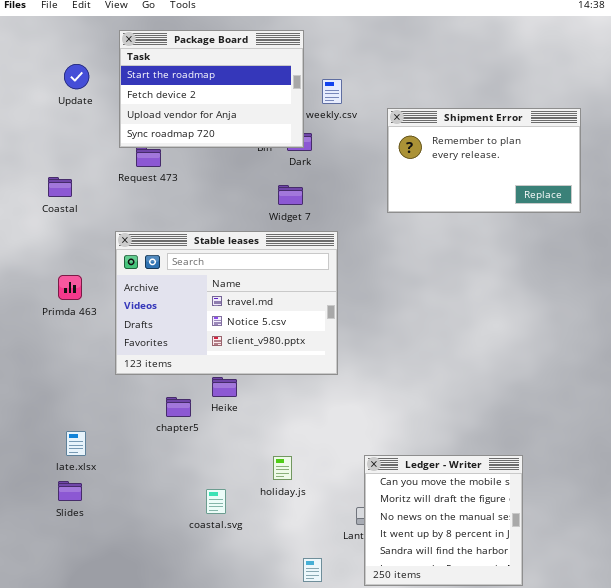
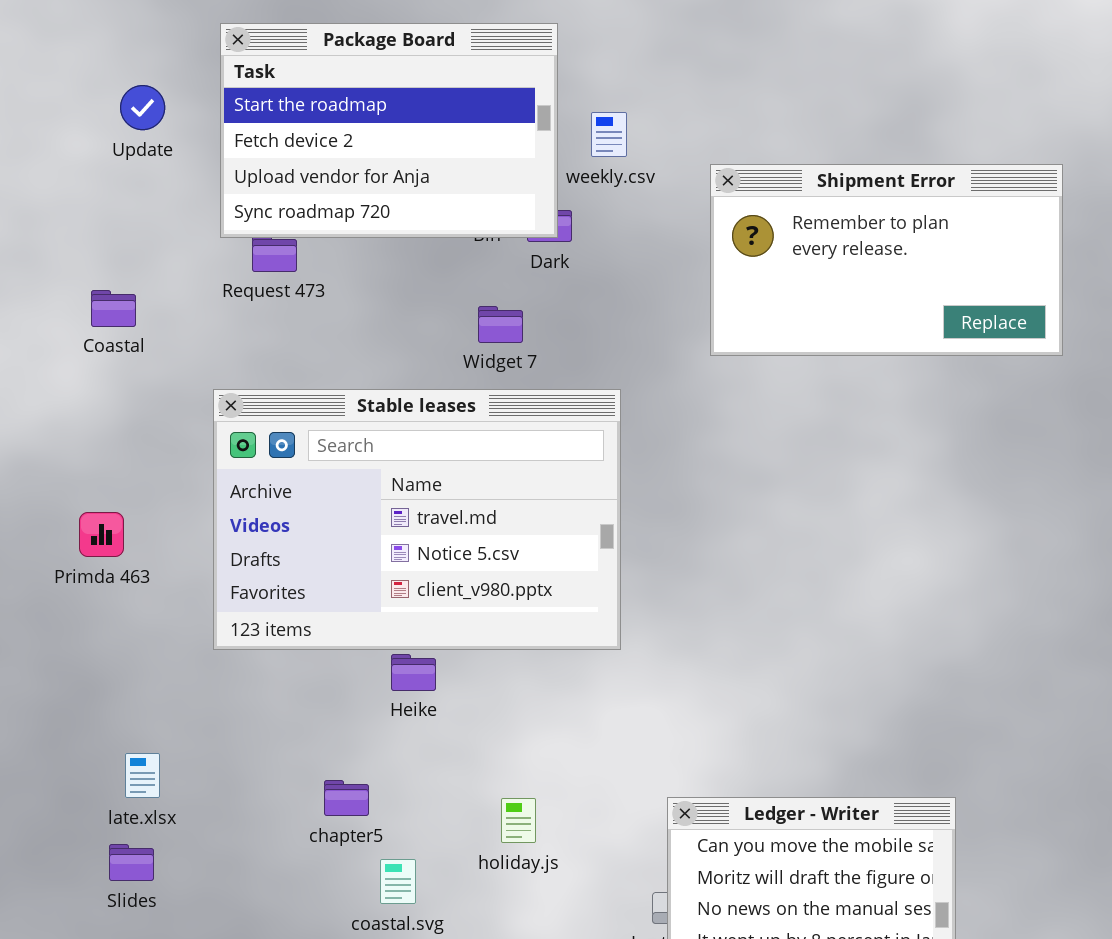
Widget 7: [278,185,303,205] -> [478,306,523,343], moved
Primda 463: [58,275,82,300] -> [79,512,124,557], moved
chapter5: [166,397,191,417] -> [324,780,369,816], moved

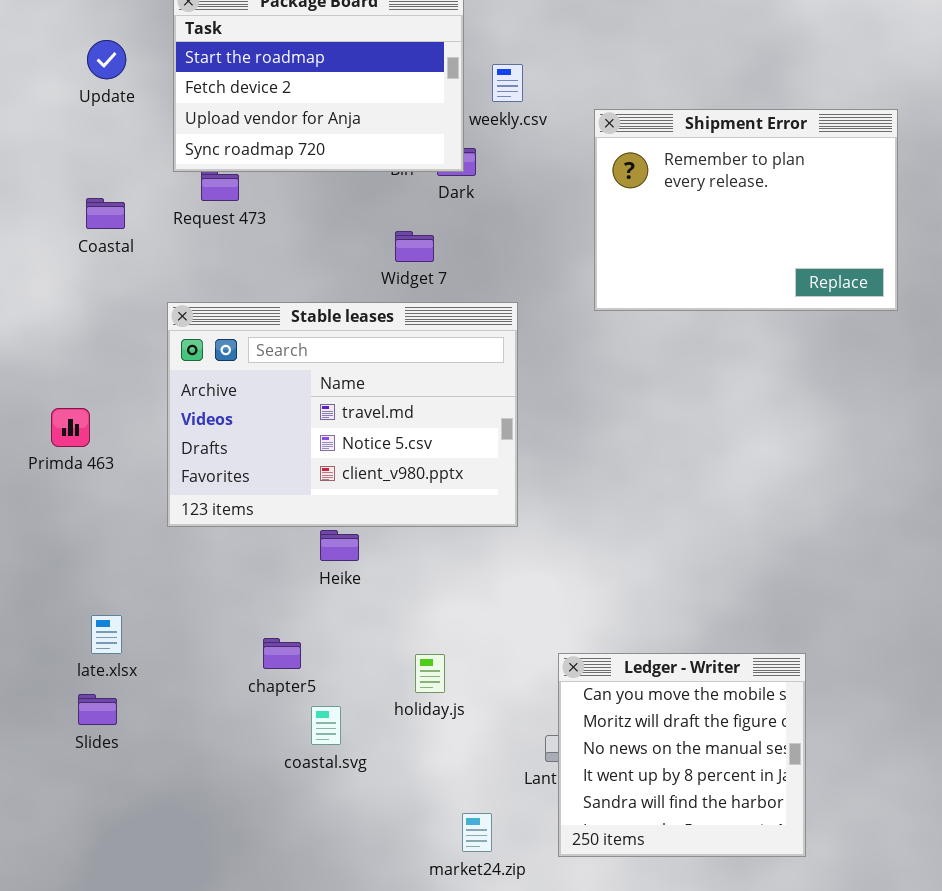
Shipment Error: [710,164,1063,356] -> [594,109,898,311], resized
Coastal: [91,290,136,327] -> [86,198,125,229], moved

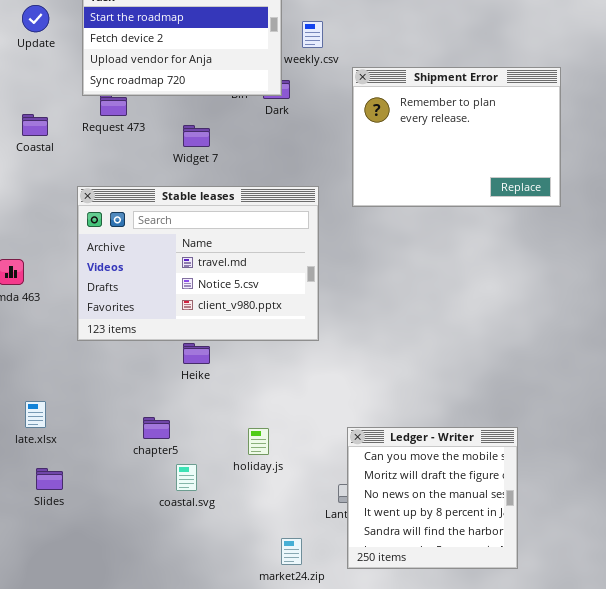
Shipment Error: [594,109,898,311] -> [352,67,561,207], moved
Widget 7: [395,231,434,262] -> [183,125,210,147], moved
Slides: [78,694,117,725] -> [36,468,63,490], moved

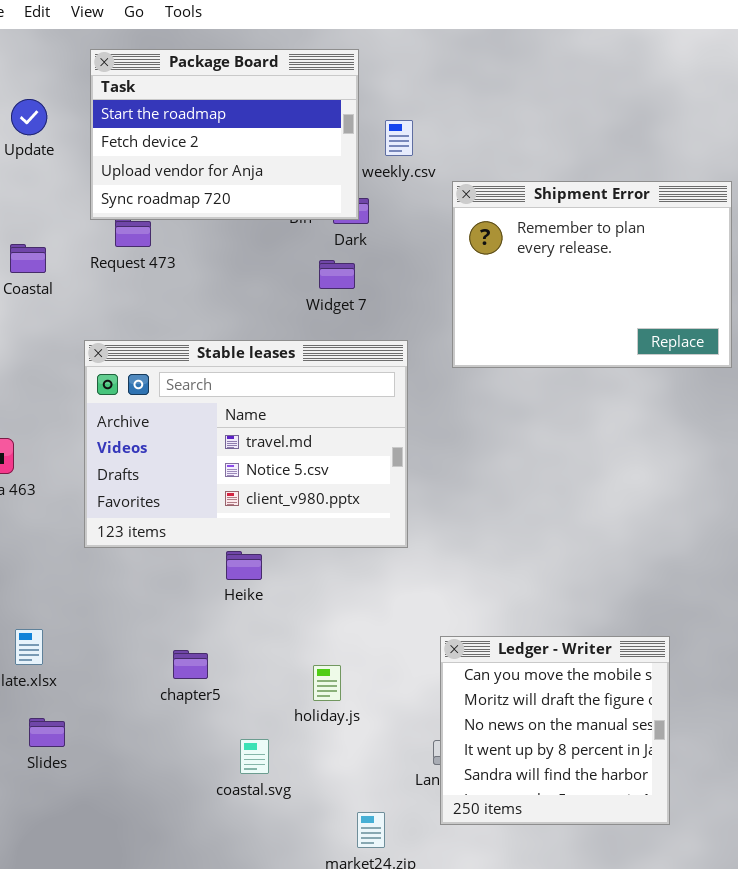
Widget 7: [183,125,210,147] -> [319,260,355,289], moved
Ledger - Writer: [347,427,518,569] -> [440,636,670,825], moved
coastal.svg: [176,464,197,491] -> [240,739,269,774], moved

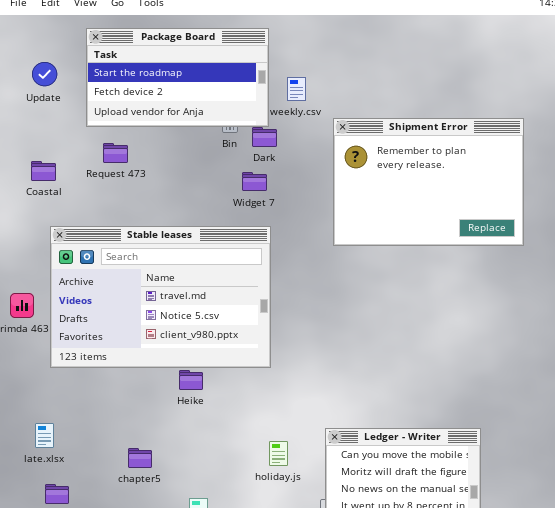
Package Board: [90,49,359,220] -> [86,28,269,127], resized
Stable leases: [84,340,408,548] -> [50,226,271,368], moved
chapter5: [173,650,208,679] -> [128,448,152,468], moved
holiday.js: [313,665,341,701] -> [269,441,288,466], moved

